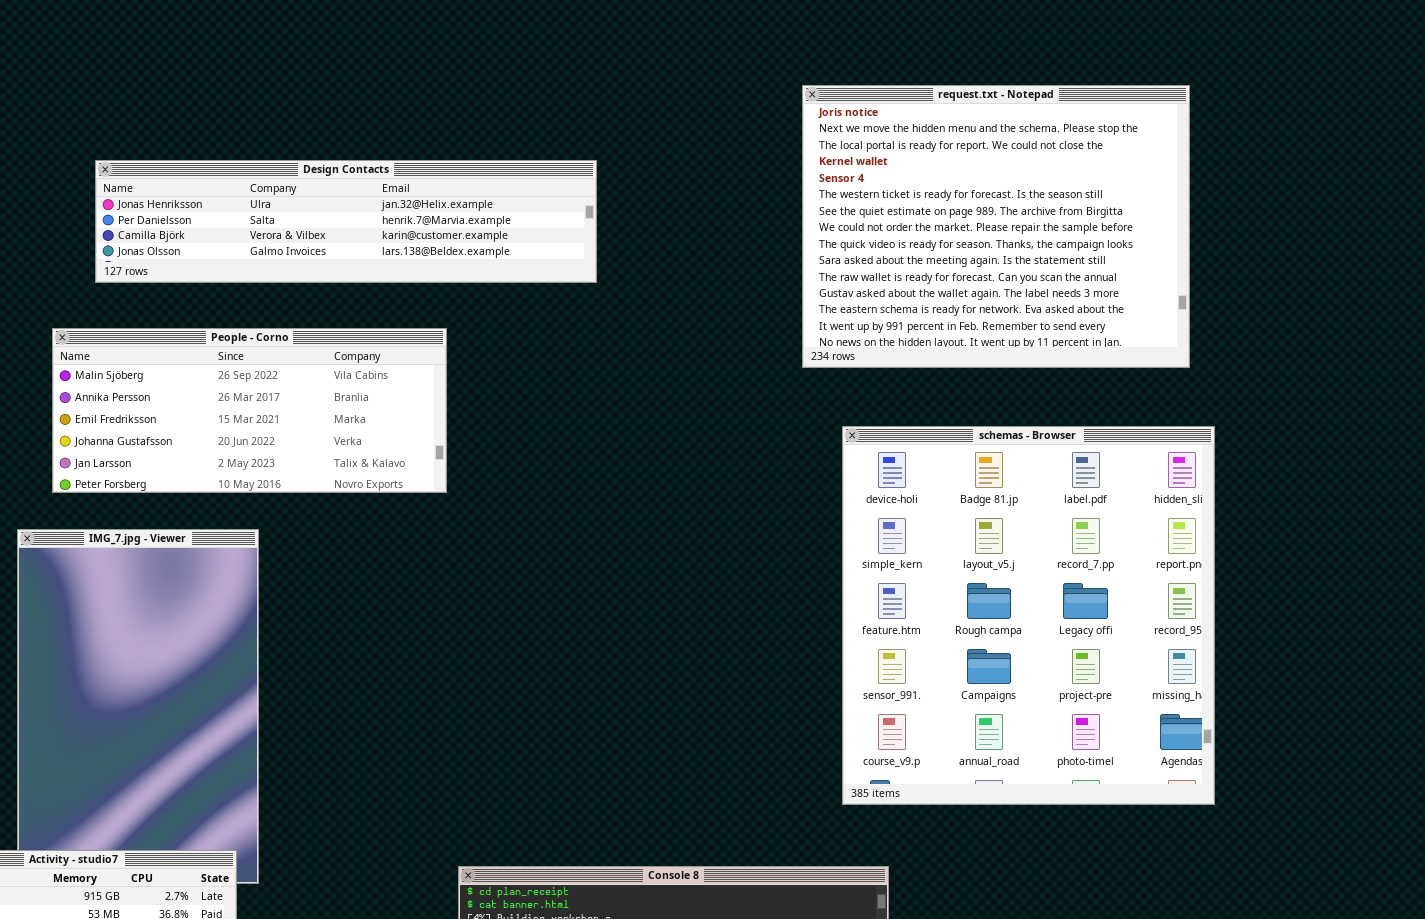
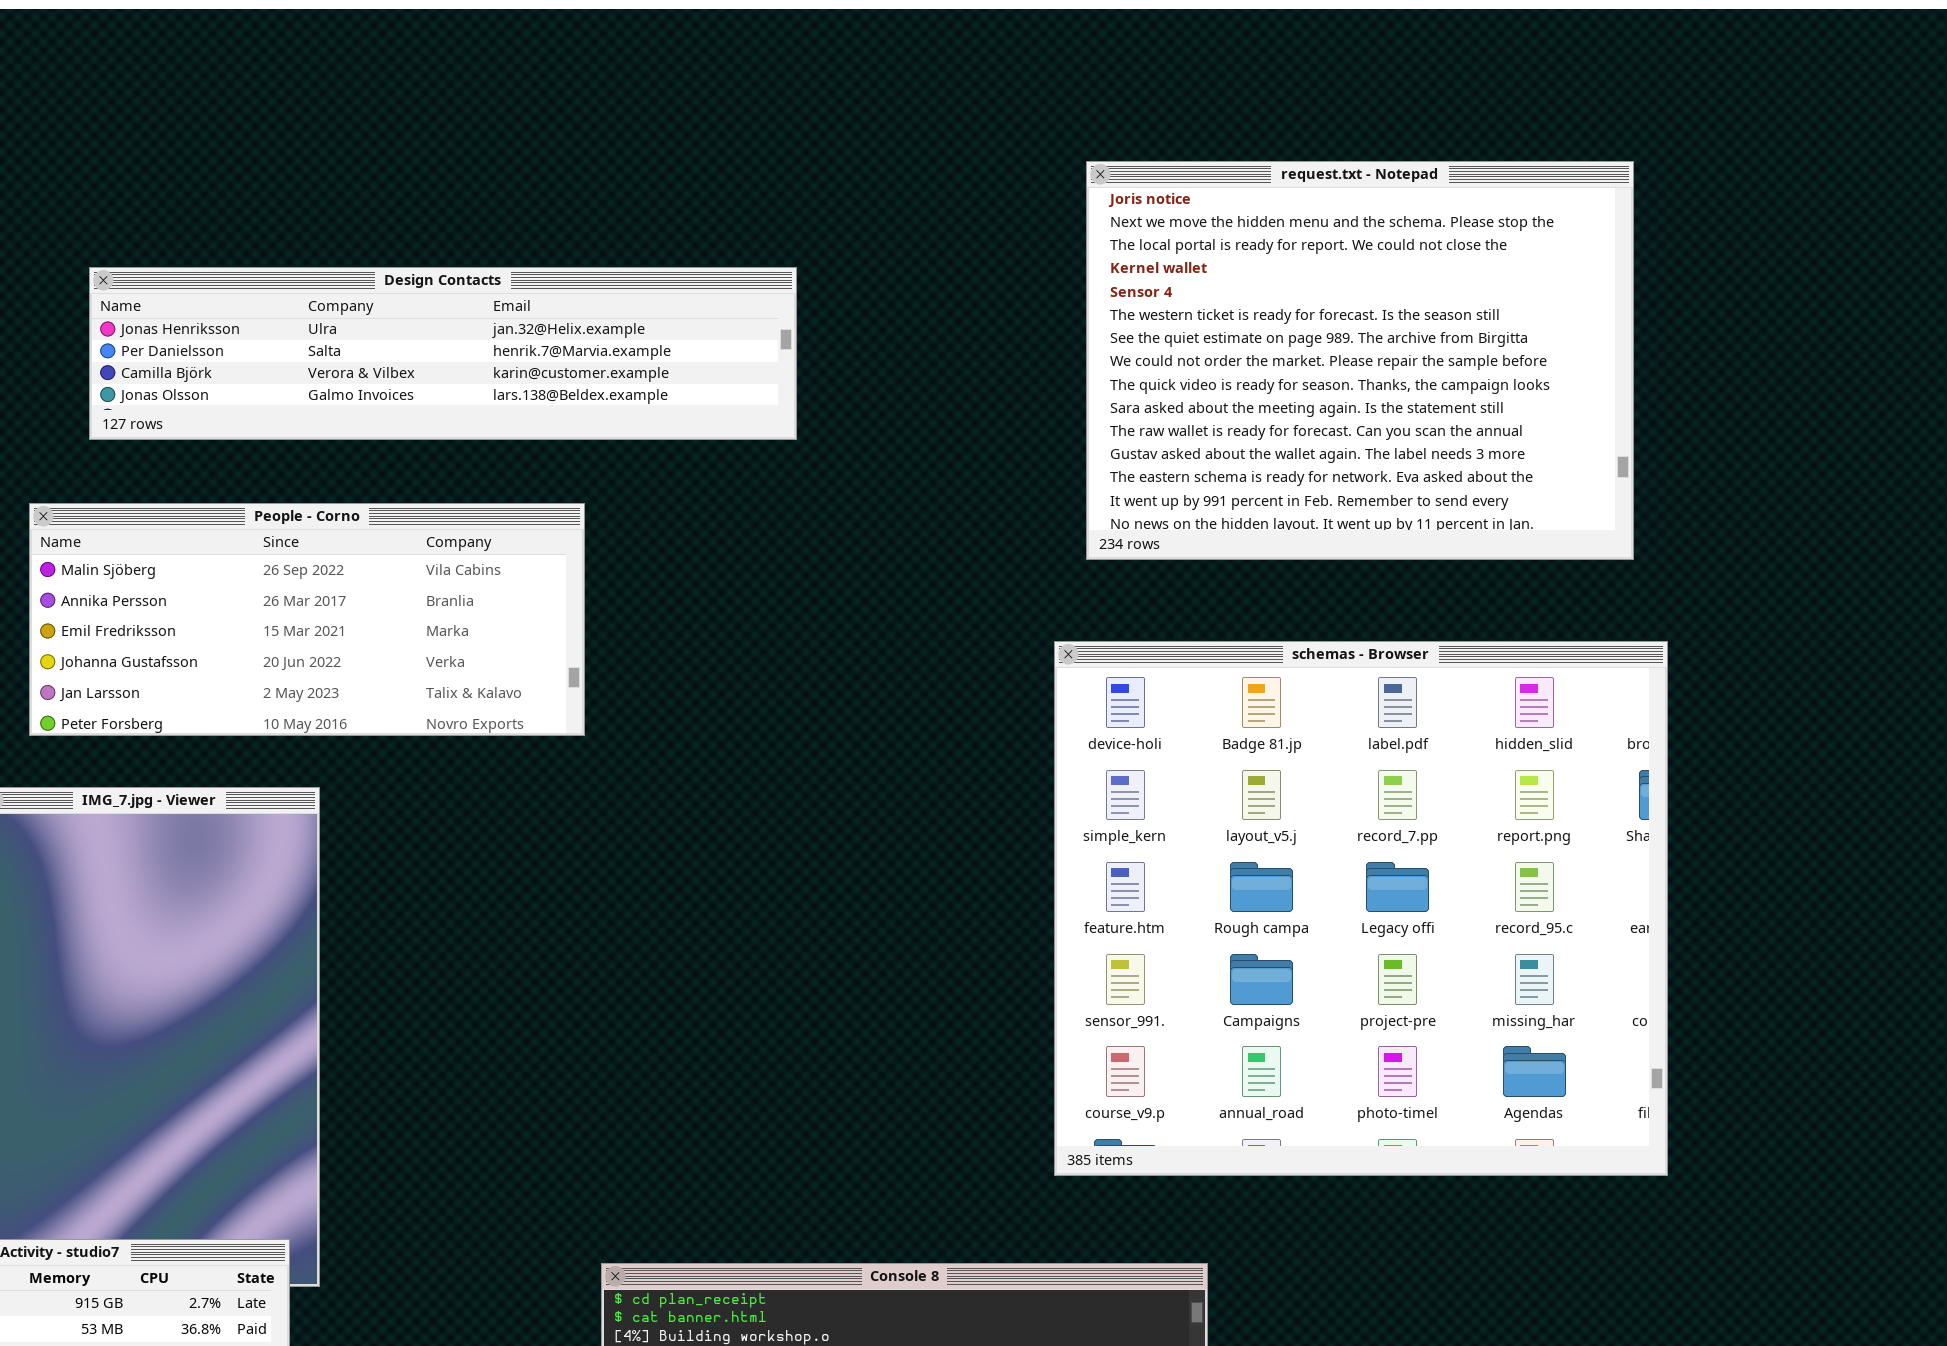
schemas - Browser: [842,426,1215,805] -> [1054,641,1668,1176], resized

